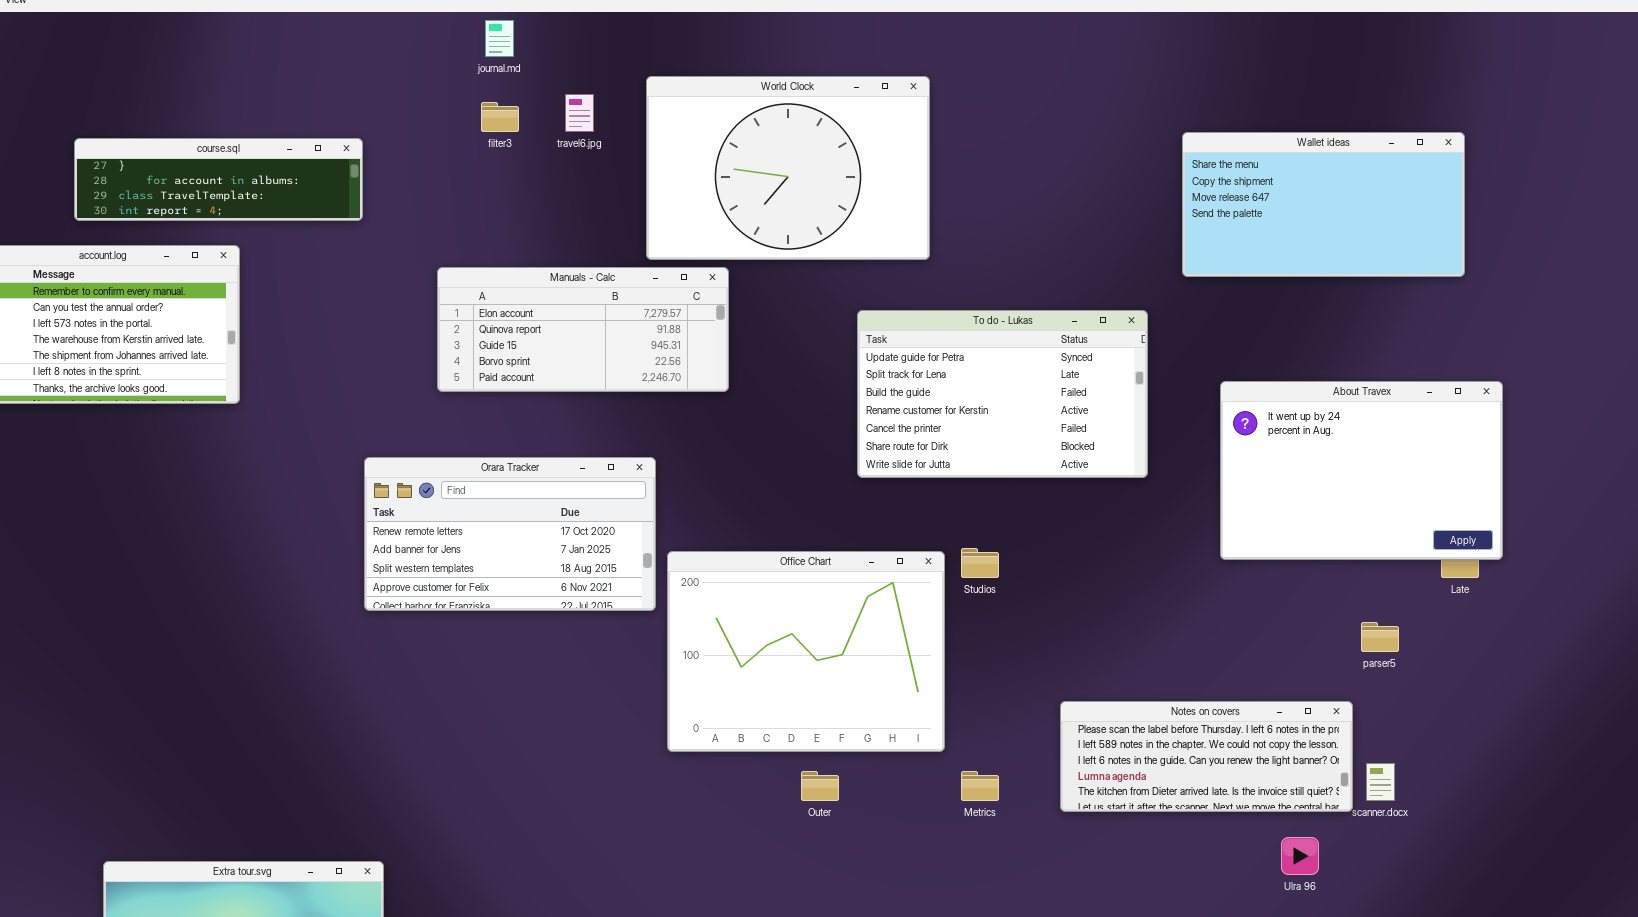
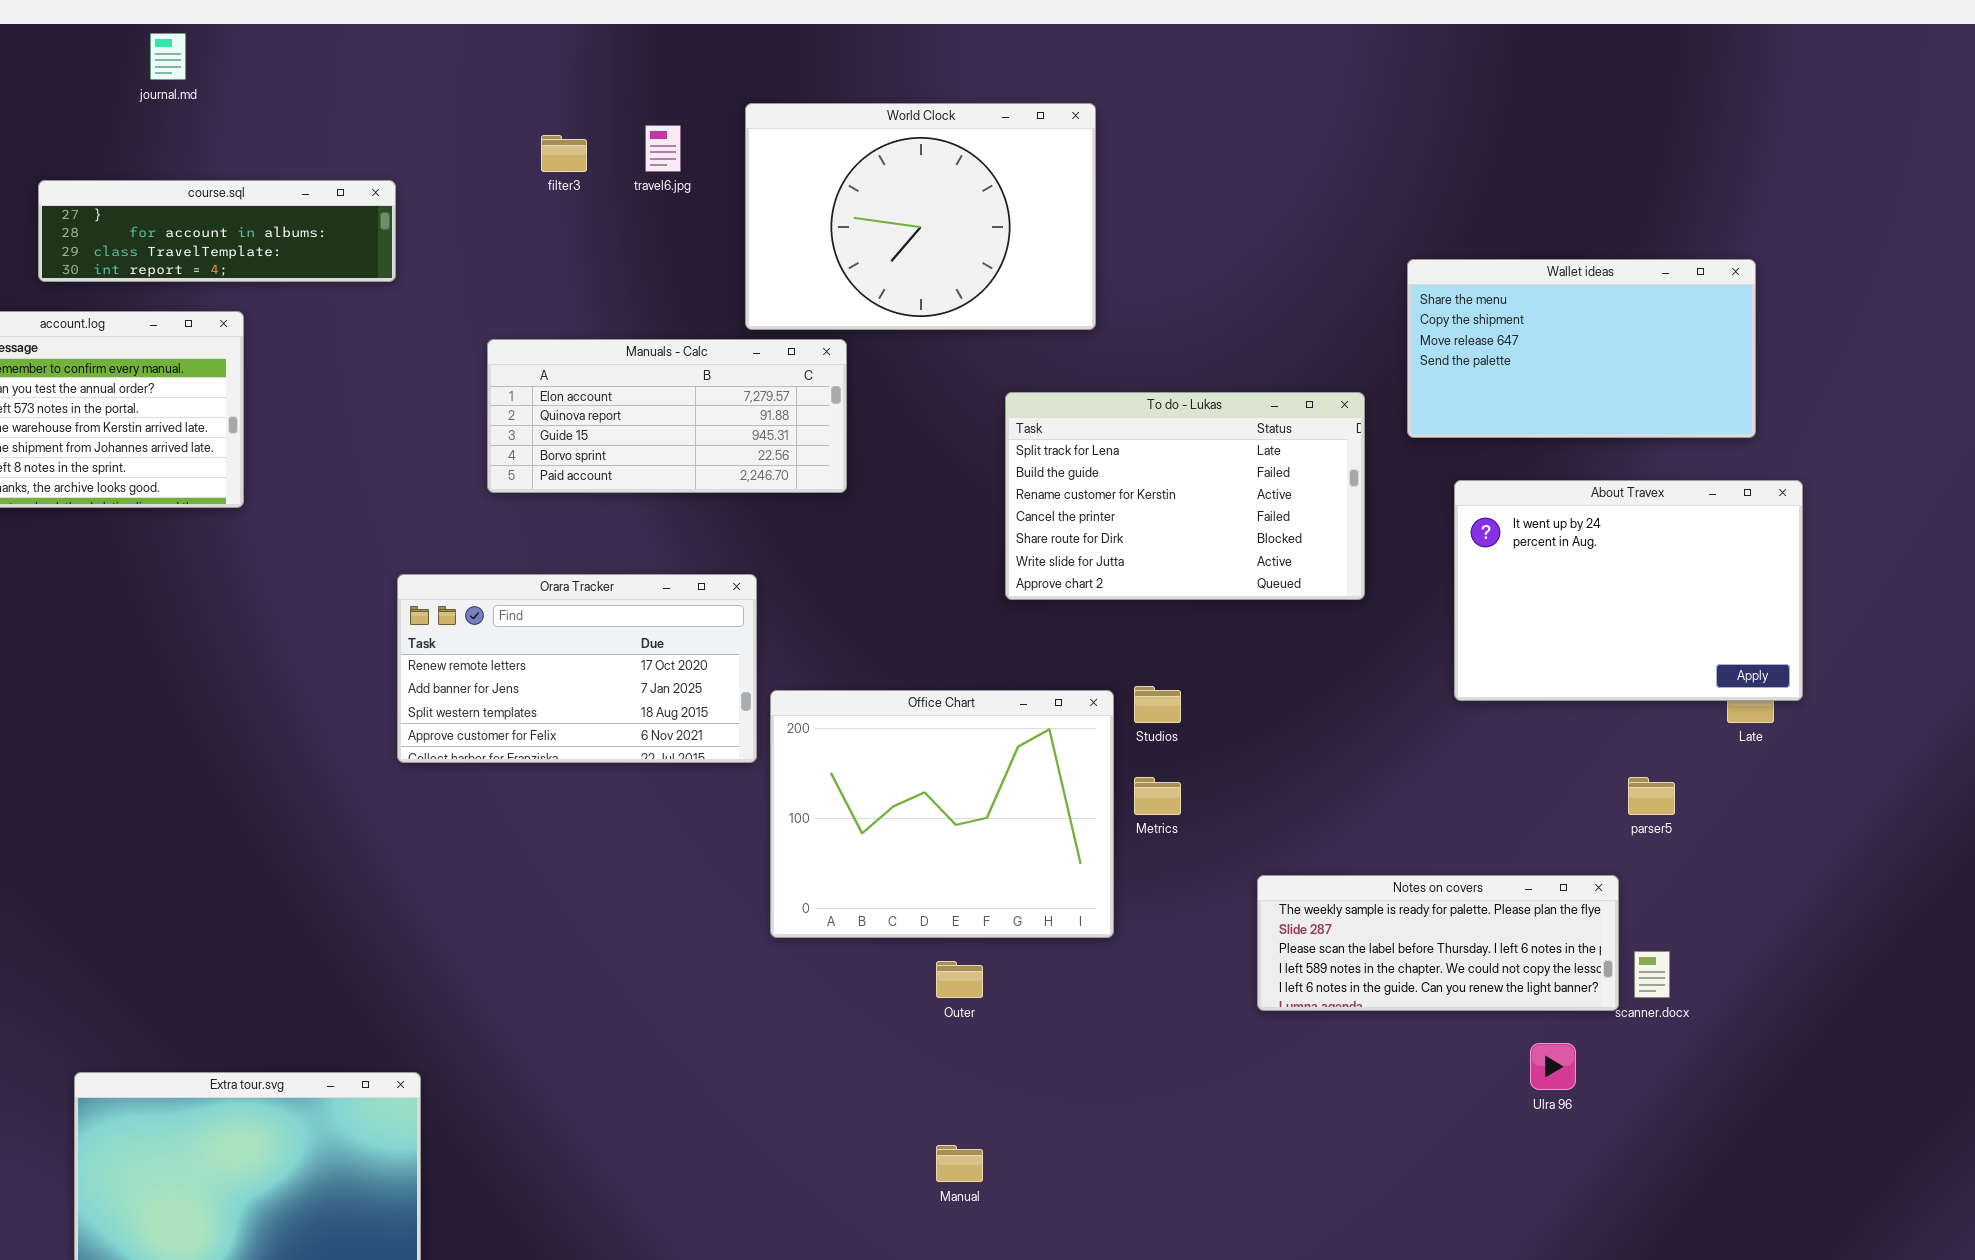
journal.md: [485,20,514,57] -> [150,33,186,80], moved
Wallet ideas: [1182,132,1465,277] -> [1407,259,1756,438], moved
To do - Lukas: [857,310,1148,478] -> [1005,392,1365,600], scrolled down 1 row
Notes on covers: [1060,701,1353,812] -> [1257,875,1619,1011], scrolled up 2 rows
Metrics: [961,771,999,801] -> [1134,777,1181,815], moved

